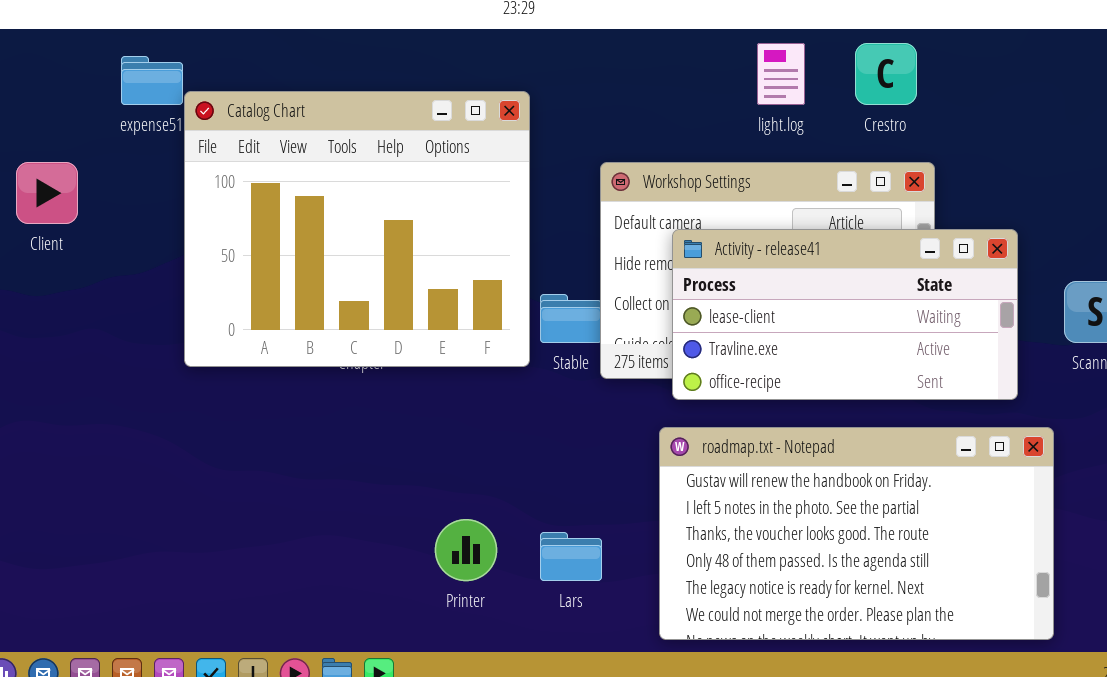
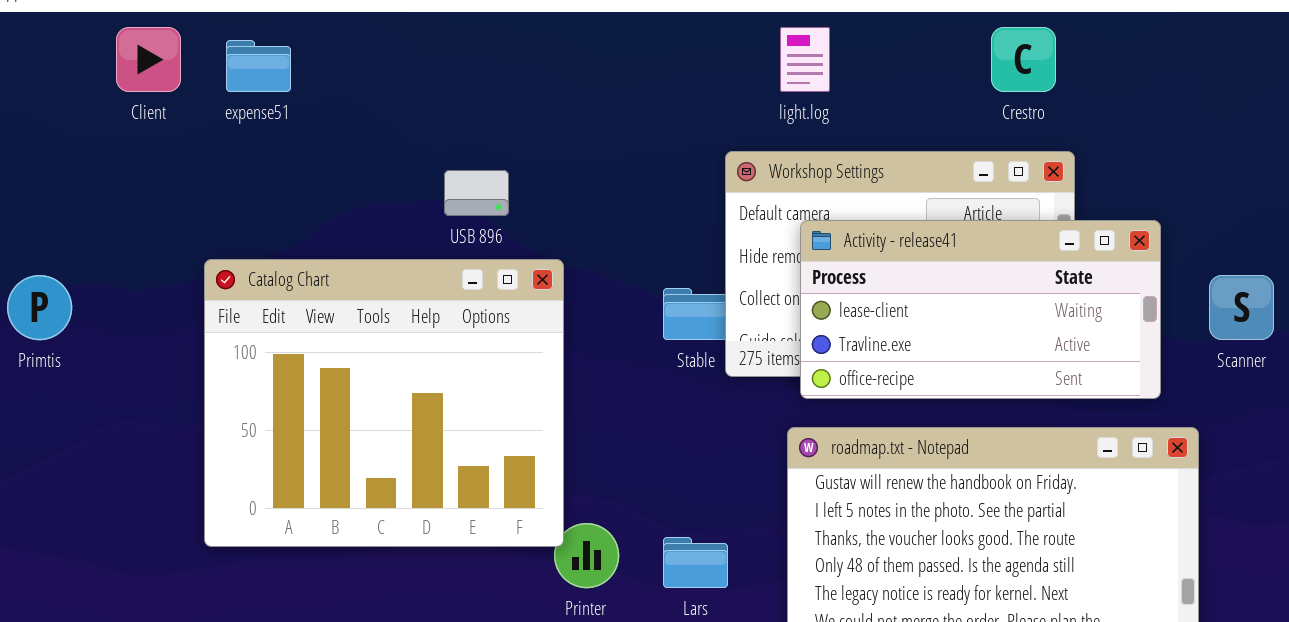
light.log: [757,43,805,105] -> [780,27,830,92], moved
Catalog Chart: [184,91,530,367] -> [204,259,564,547], moved
Client: [16,162,78,224] -> [116,27,181,92], moved

